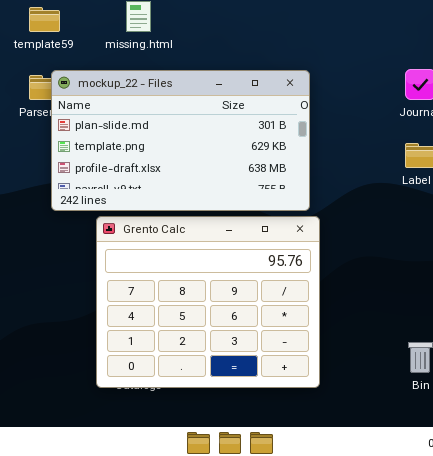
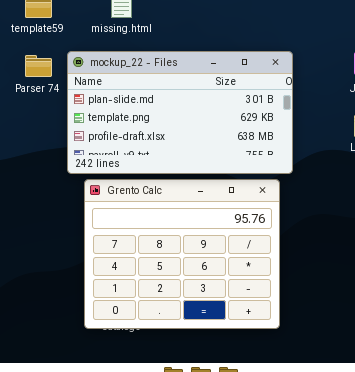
mockup_22 - Files: [51,70,310,211] -> [67,51,293,174], moved

